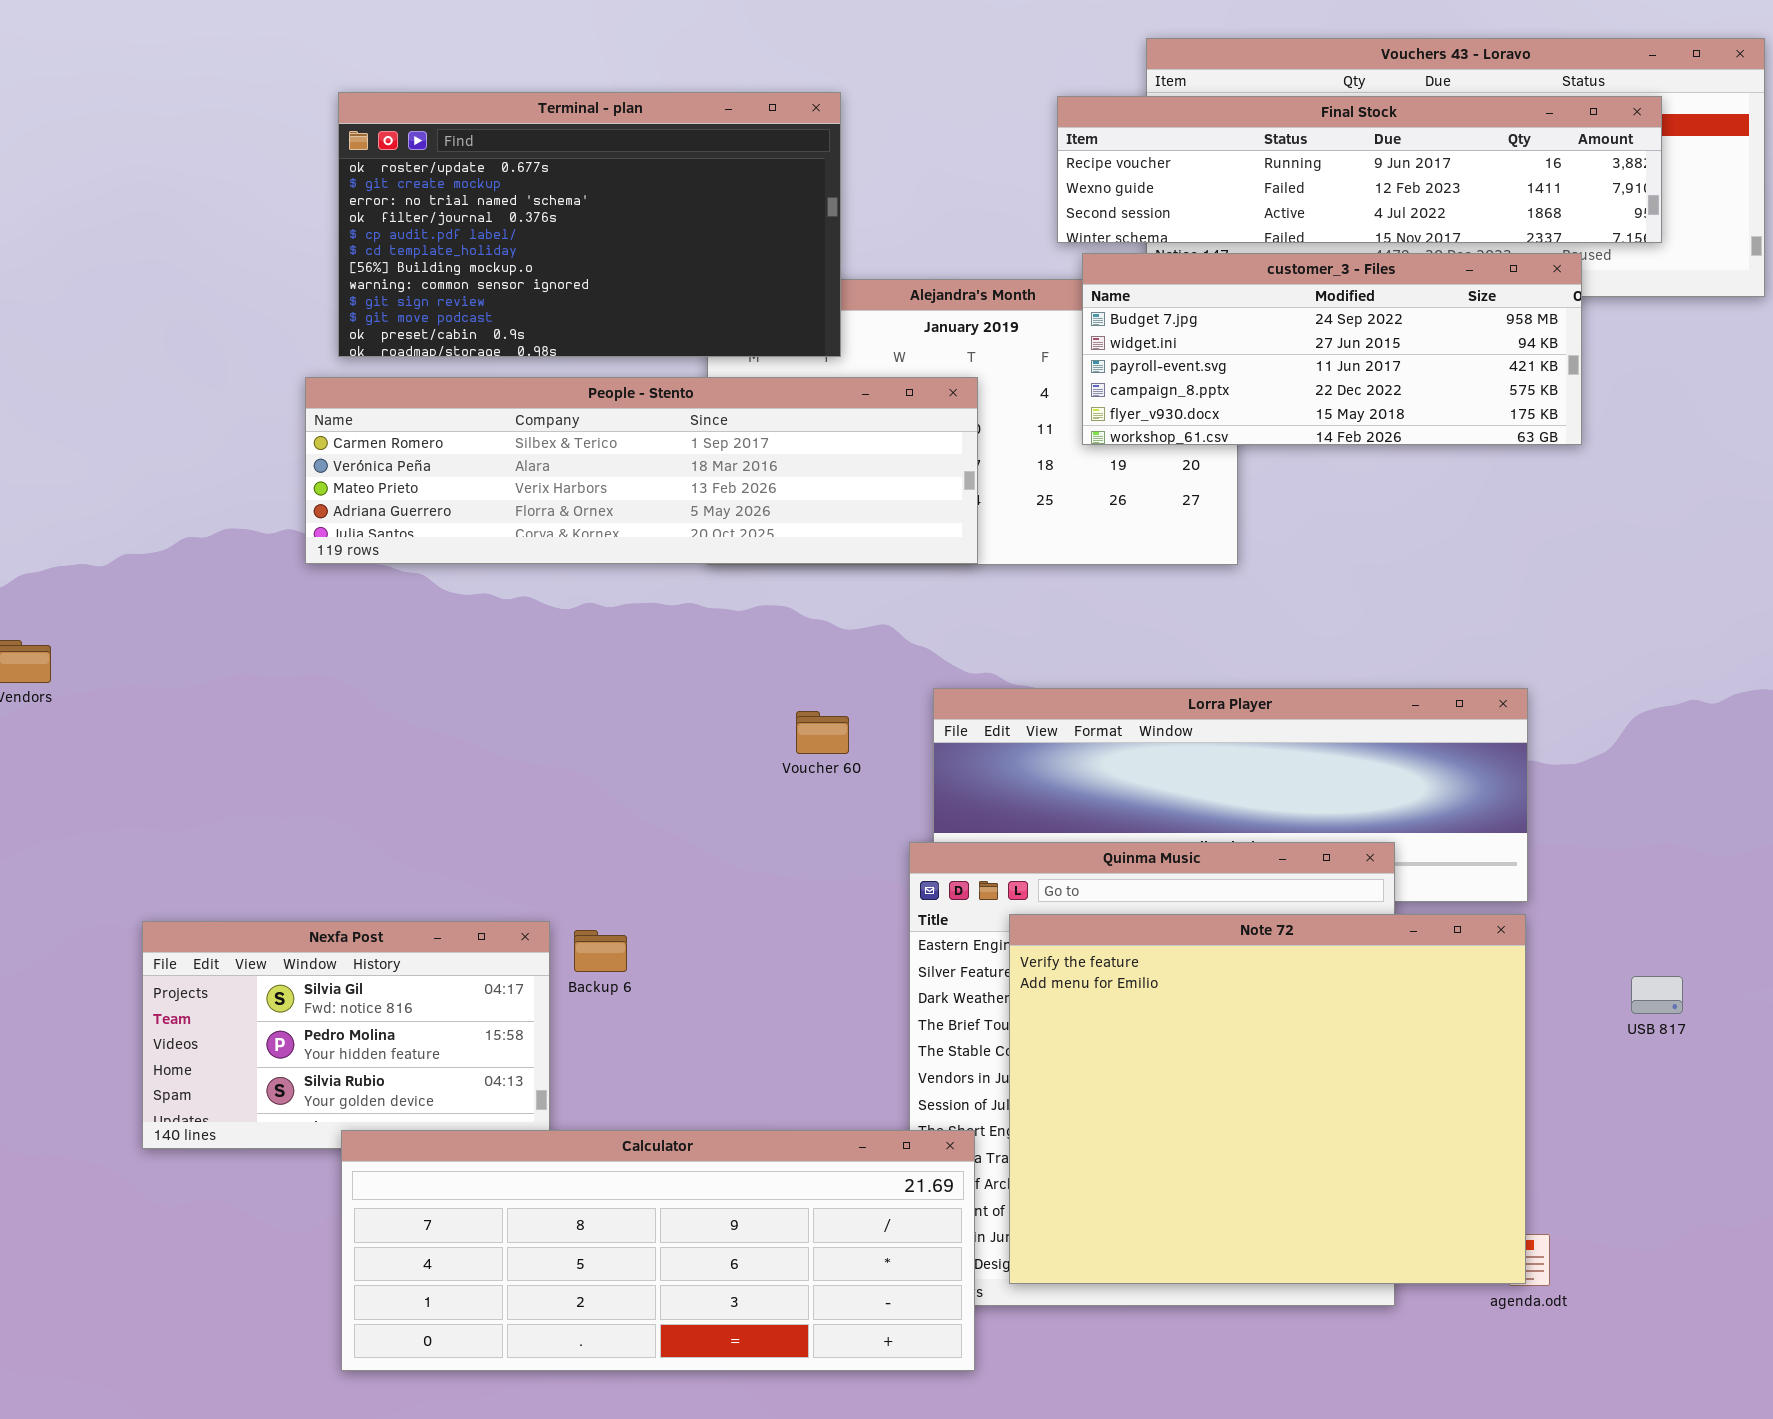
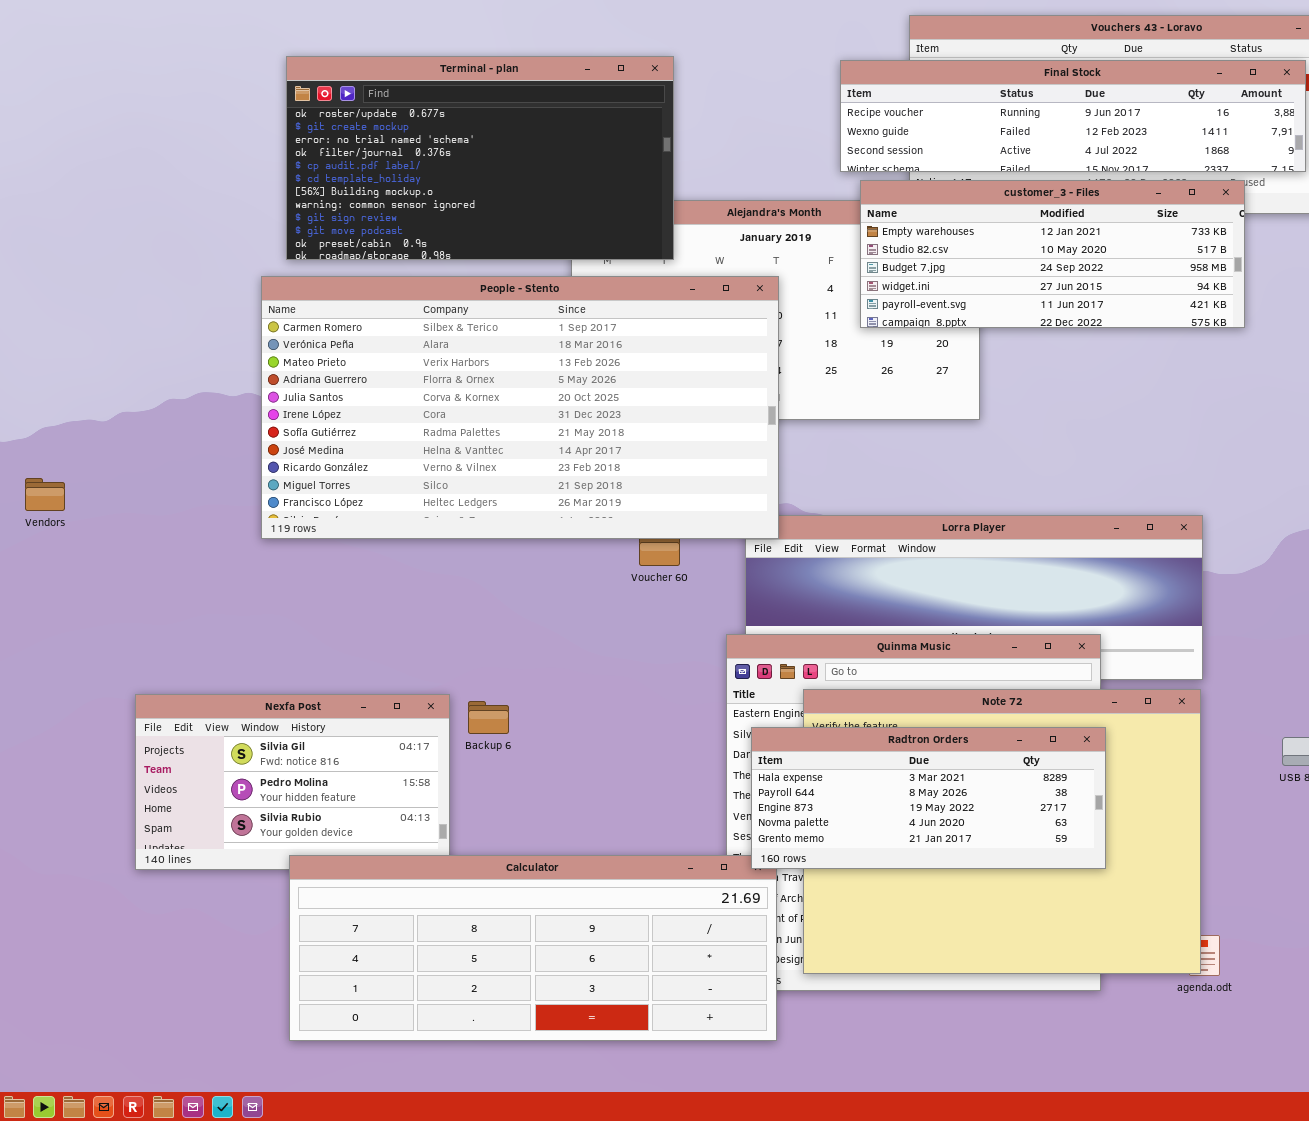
customer_3 - Files: [1082,253,1582,445] -> [860,180,1245,328], scrolled up 2 rows
People - Stento: [305,377,978,564] -> [261,276,779,539], resized
Radtron Orders: none -> [751,727,1106,869], opened

